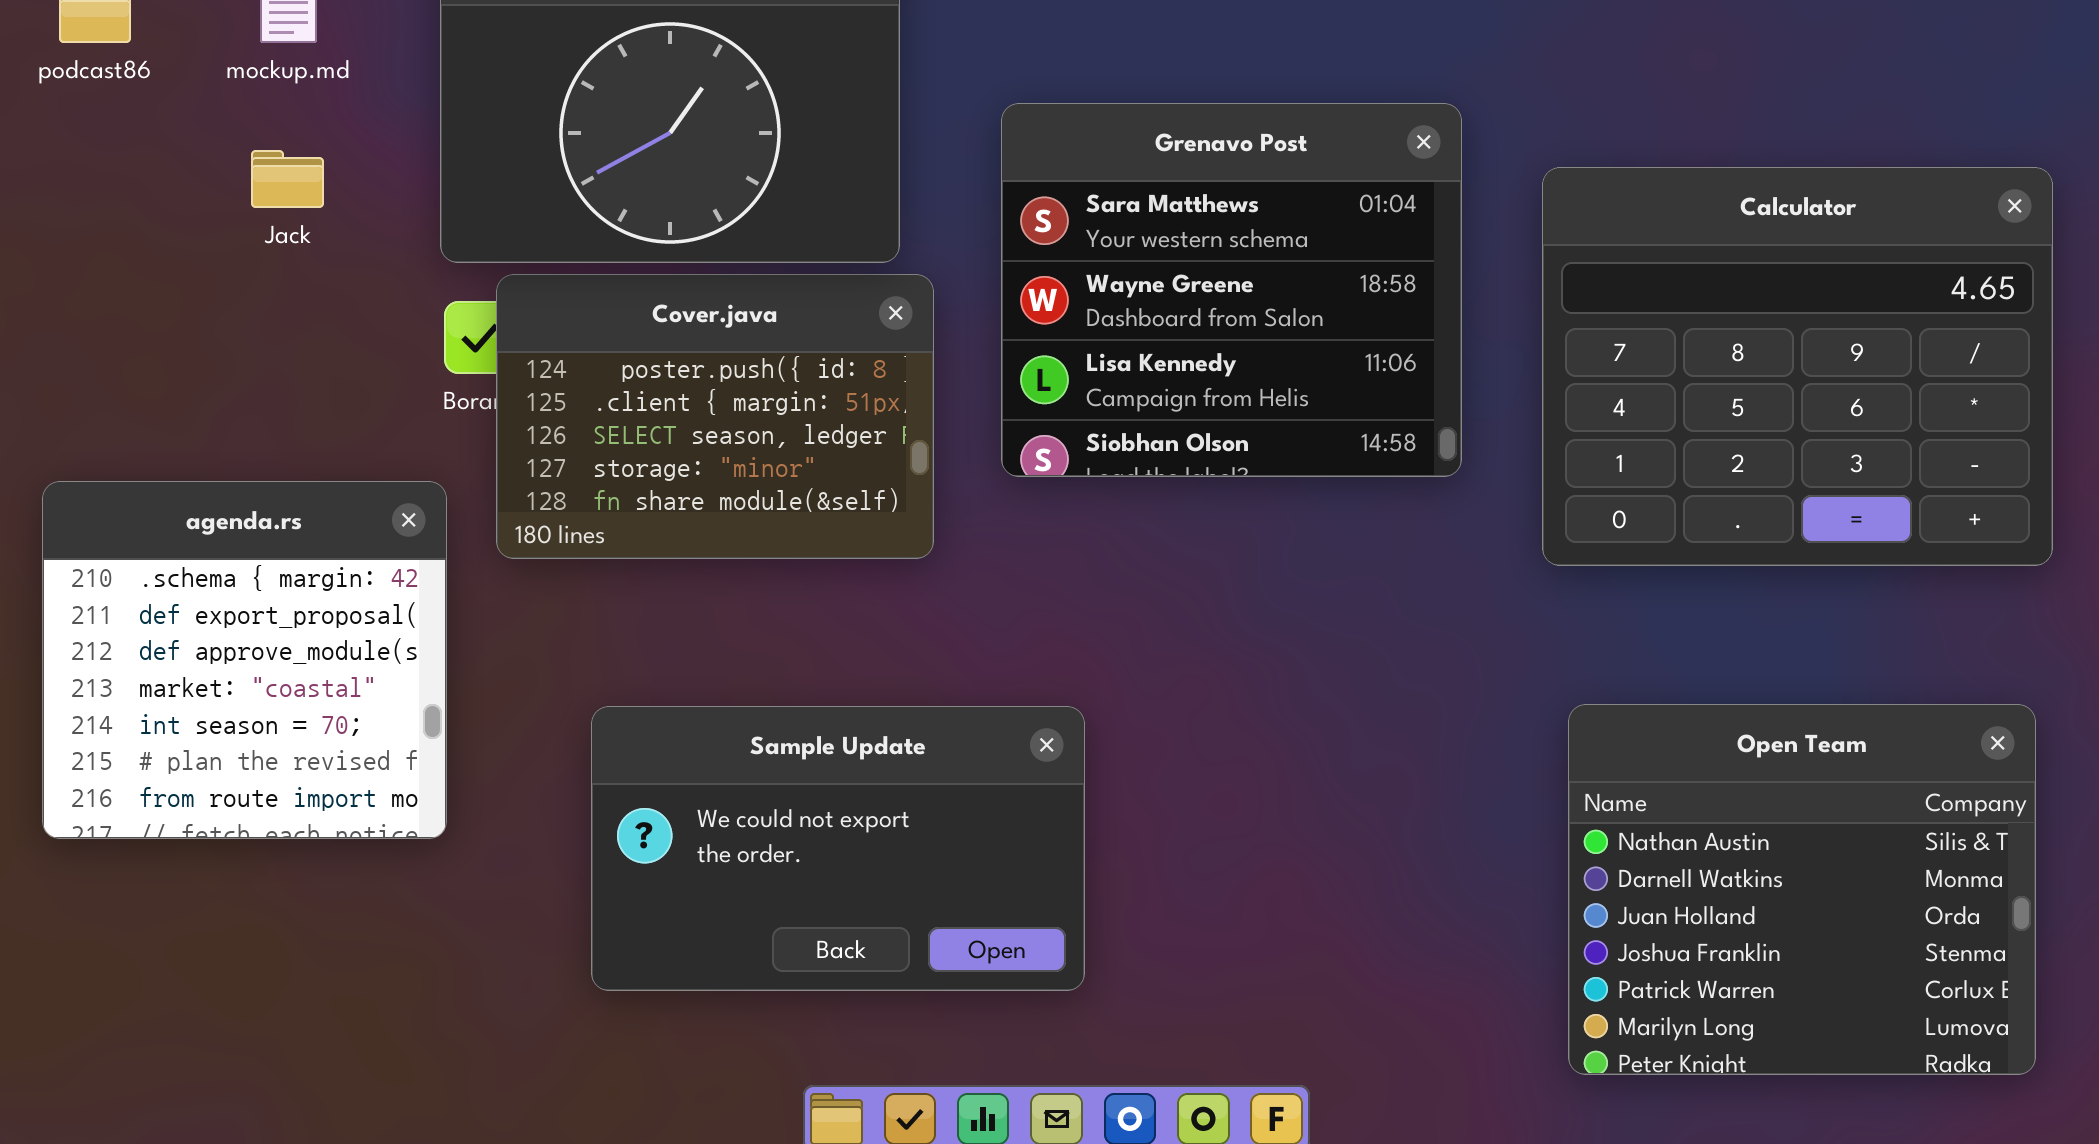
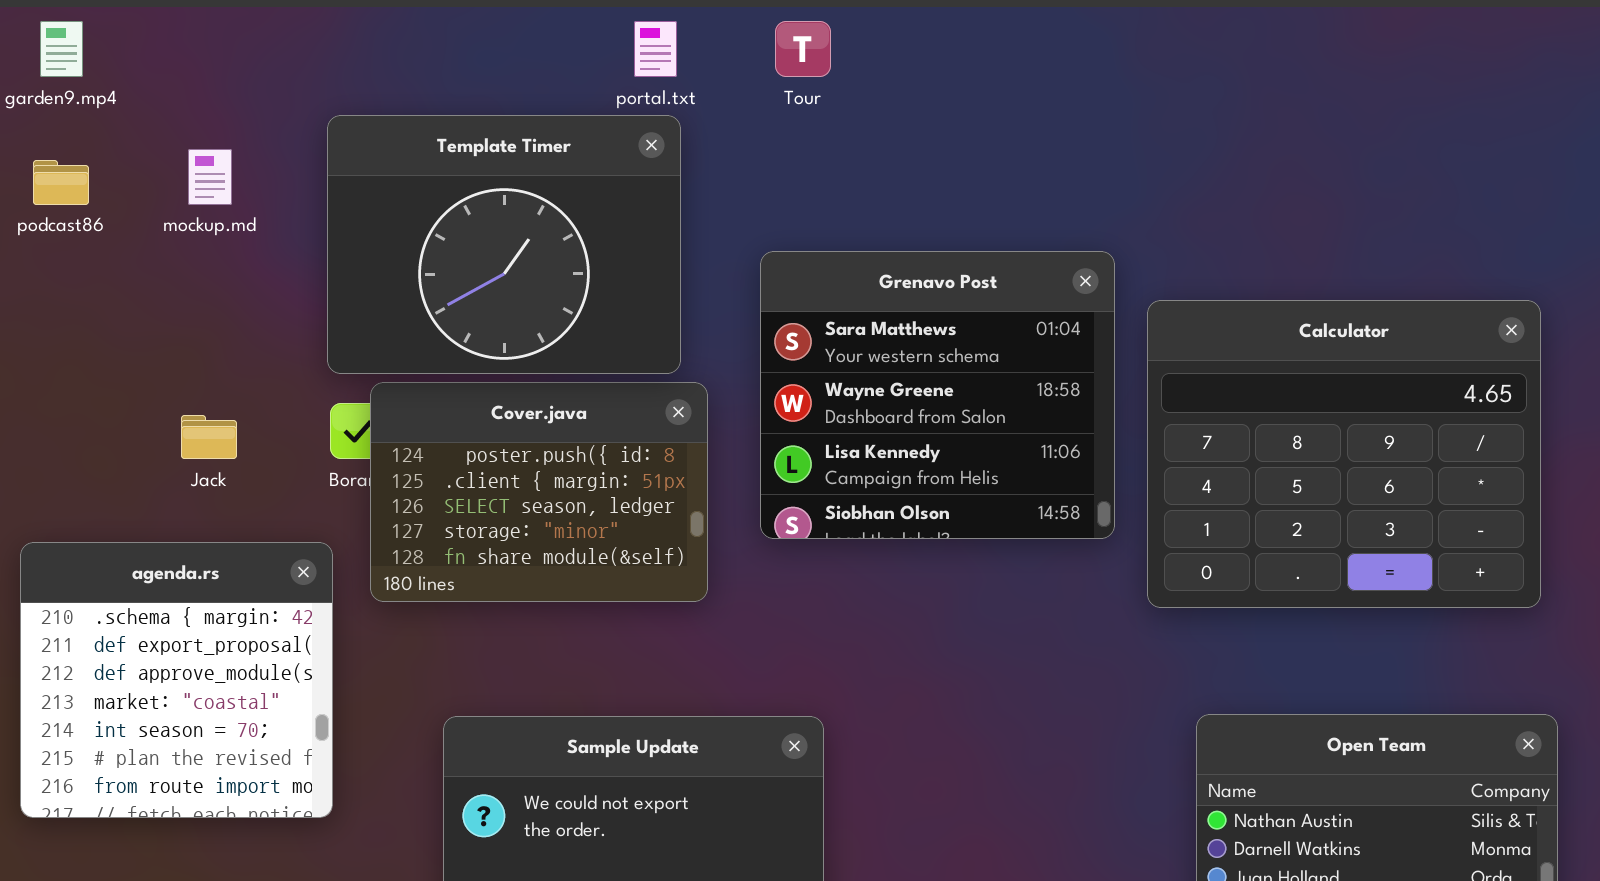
Jack: [251,150,324,208] -> [181,415,237,459], moved
Calculator: [1542,167,2053,566] -> [1147,300,1541,608], moved

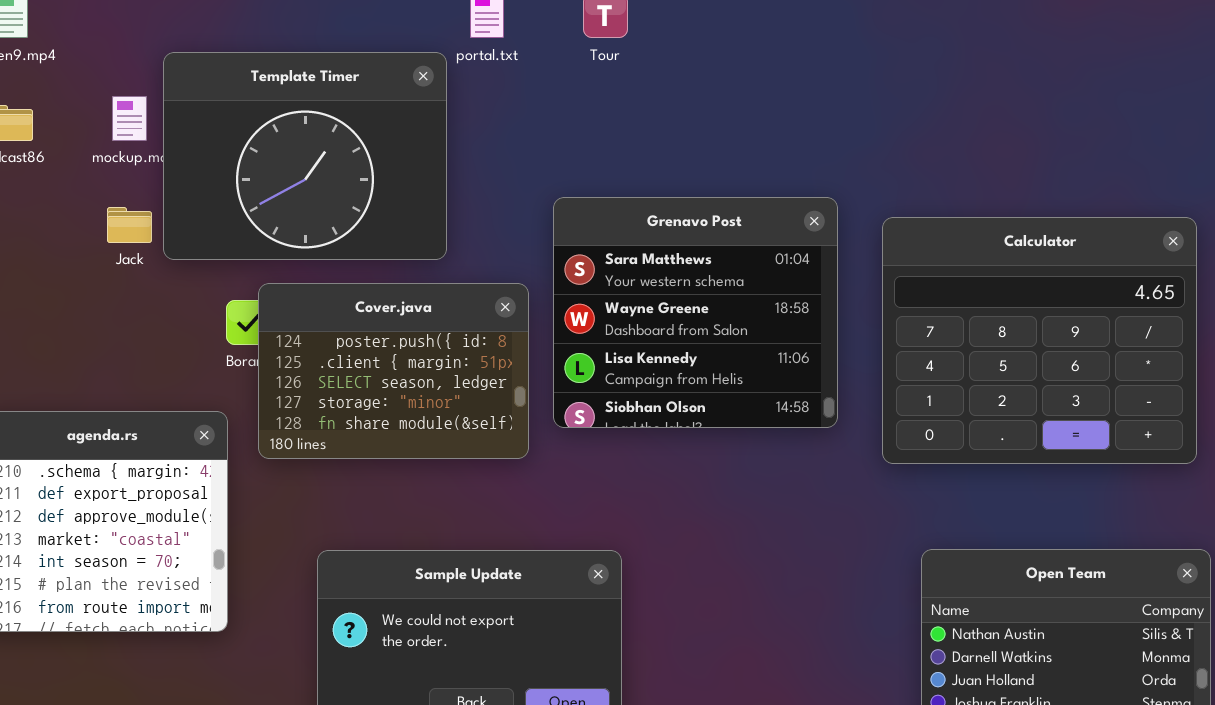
Template Timer: [327,115,681,374] -> [163,52,447,260], moved
Grenavo Post: [760,251,1115,539] -> [553,197,838,428], moved
Jack: [181,415,237,459] -> [107,207,152,243], moved

